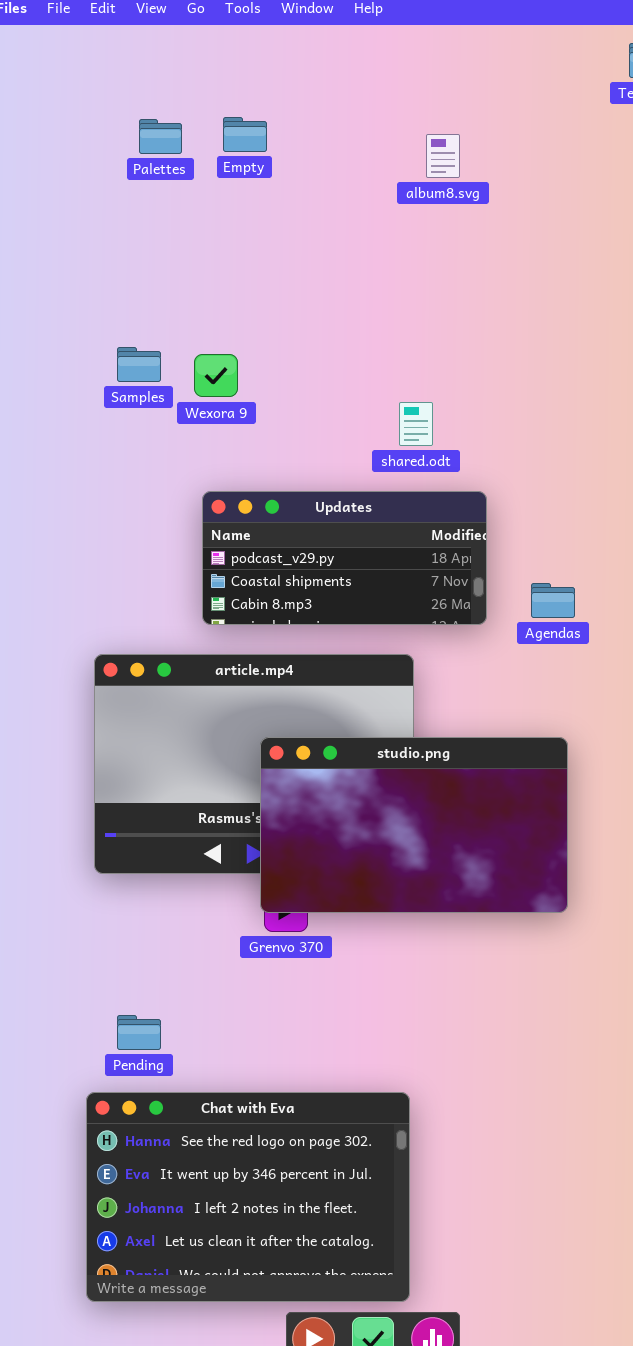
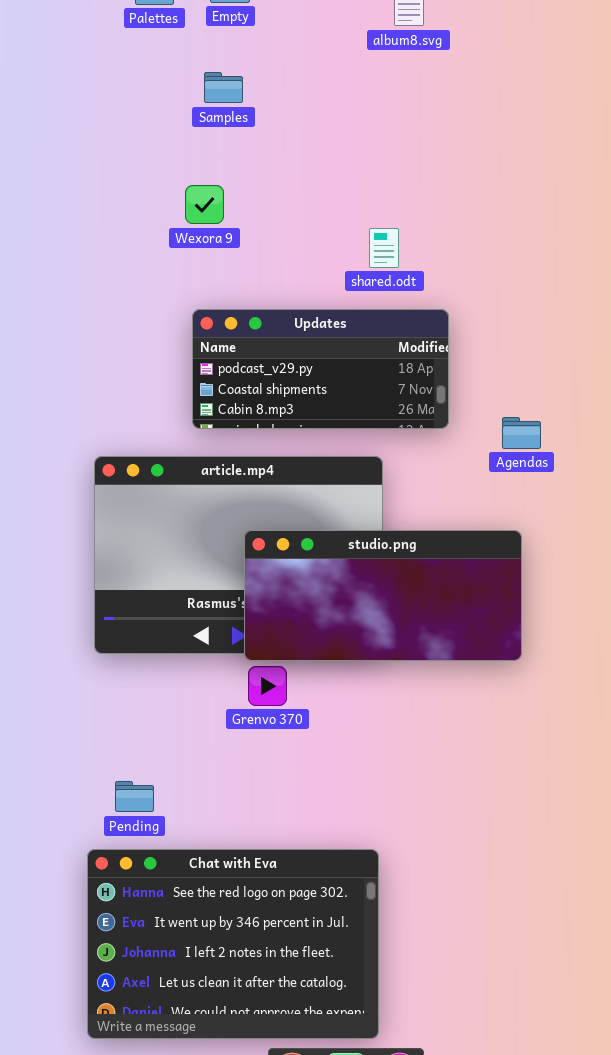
Samples: [117,347,161,382] -> [204,72,243,103], moved
Agendas: [531,583,575,618] -> [502,417,541,449], moved
studio.png: [260,737,568,913] -> [244,530,522,661], resized

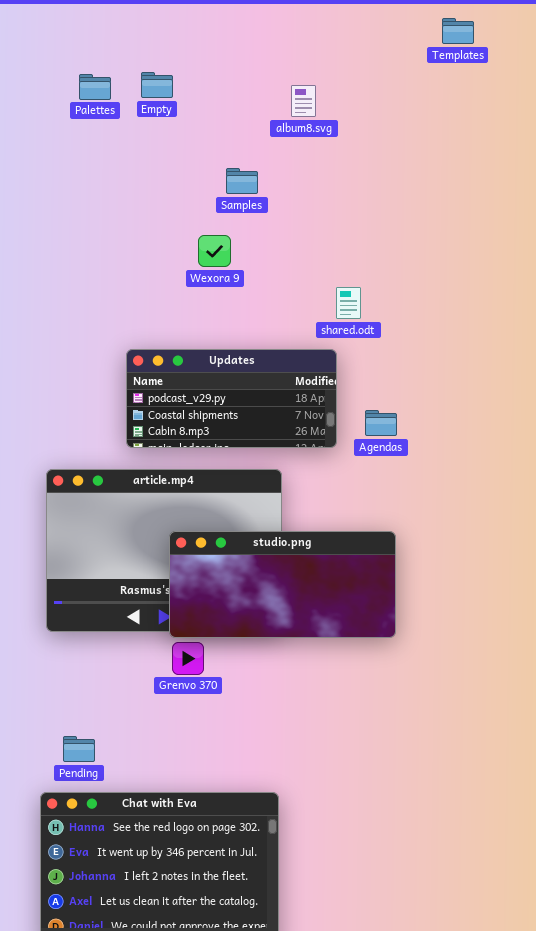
Samples: [204,72,243,103] -> [226,168,258,194], moved
Wexora 9: [185,185,224,224] -> [198,235,231,267], moved
shared.odt: [369,228,399,268] -> [336,287,361,319], moved
Agendas: [502,417,541,449] -> [365,410,397,436], moved

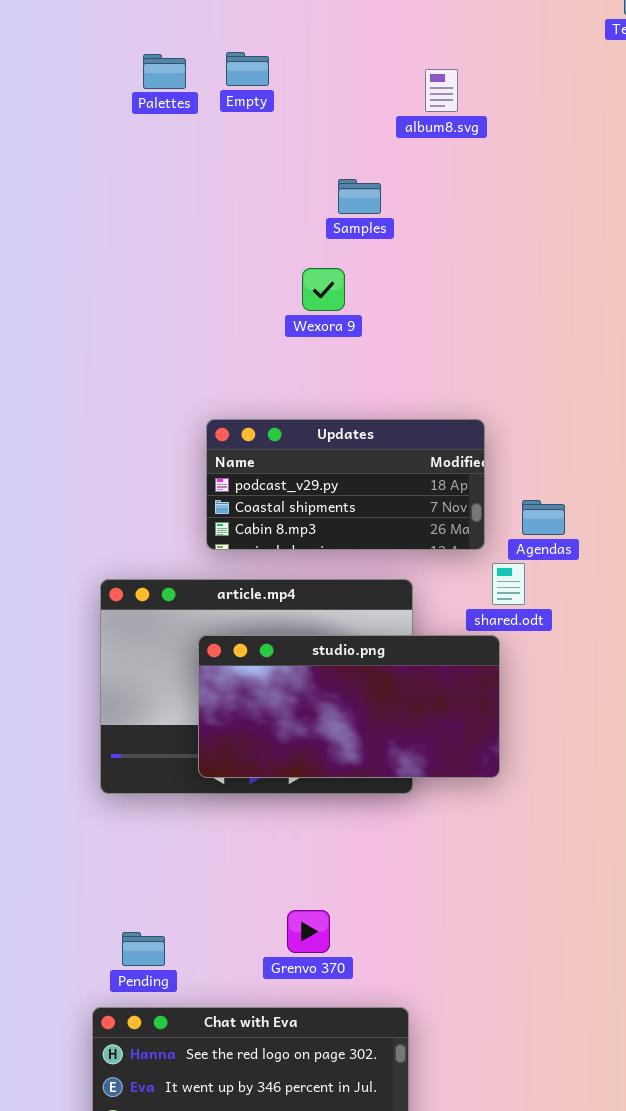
shared.odt: [336,287,361,319] -> [492,563,525,605], moved
studio.png: [169,531,396,638] -> [198,635,500,778], moved
Grenvo 370: [172,642,204,675] -> [287,910,330,953], moved

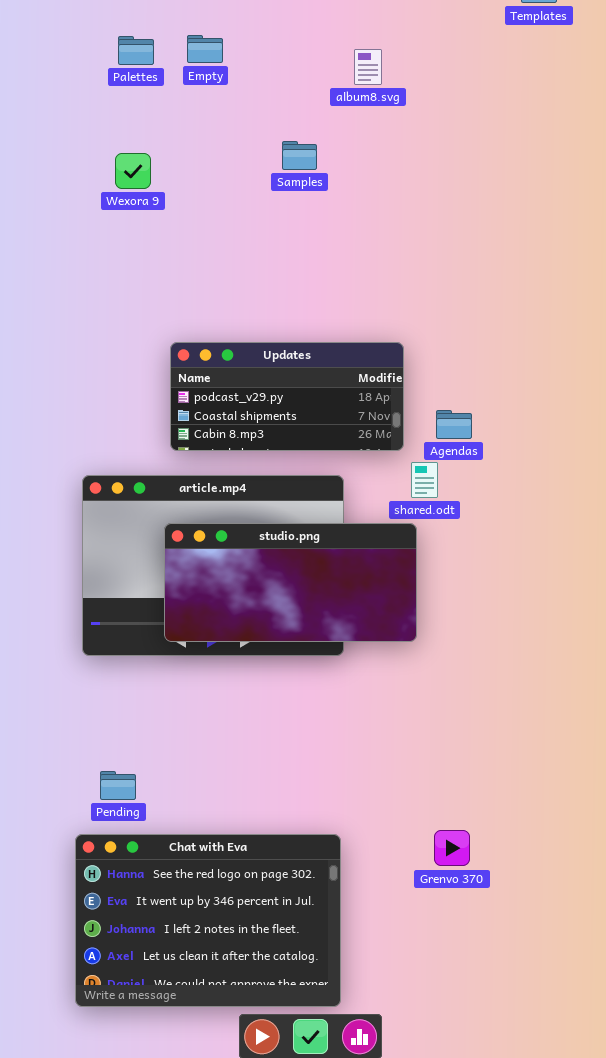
Wexora 9: [302,268,345,311] -> [115,153,151,189], moved
Grenvo 370: [287,910,330,953] -> [434,830,470,866], moved

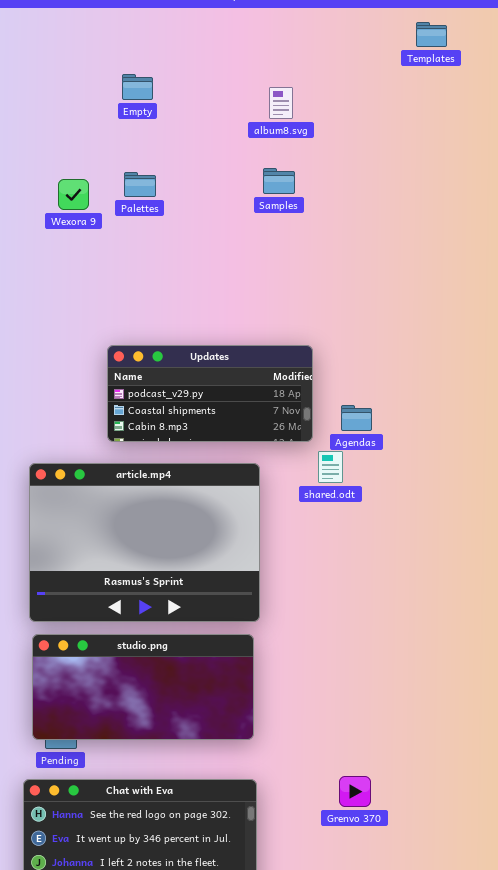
Palettes: [118,36,154,65] -> [124,172,156,197], moved
Samples: [282,141,317,170] -> [263,168,295,194], moved
studio.png: [164,523,417,642] -> [32,634,254,740], moved

